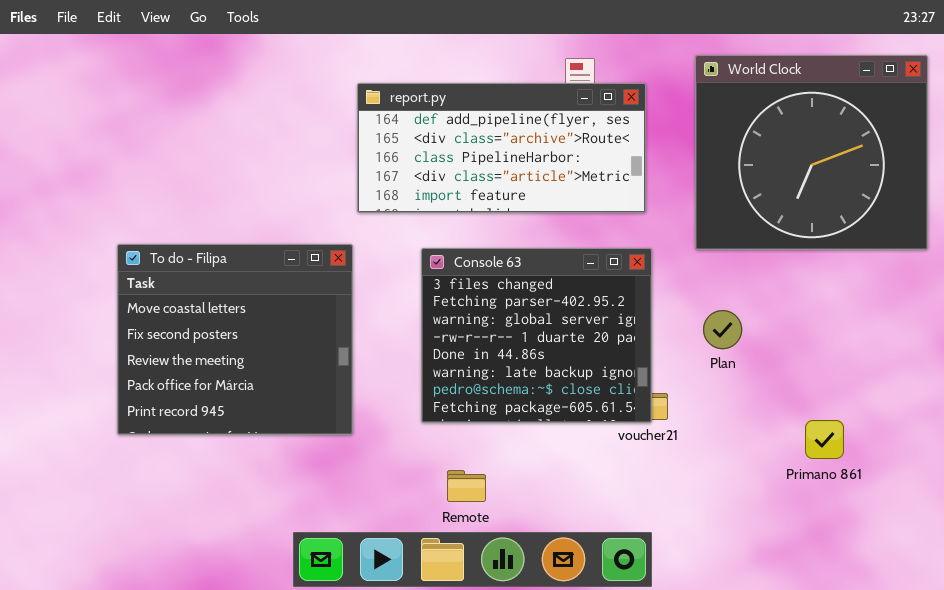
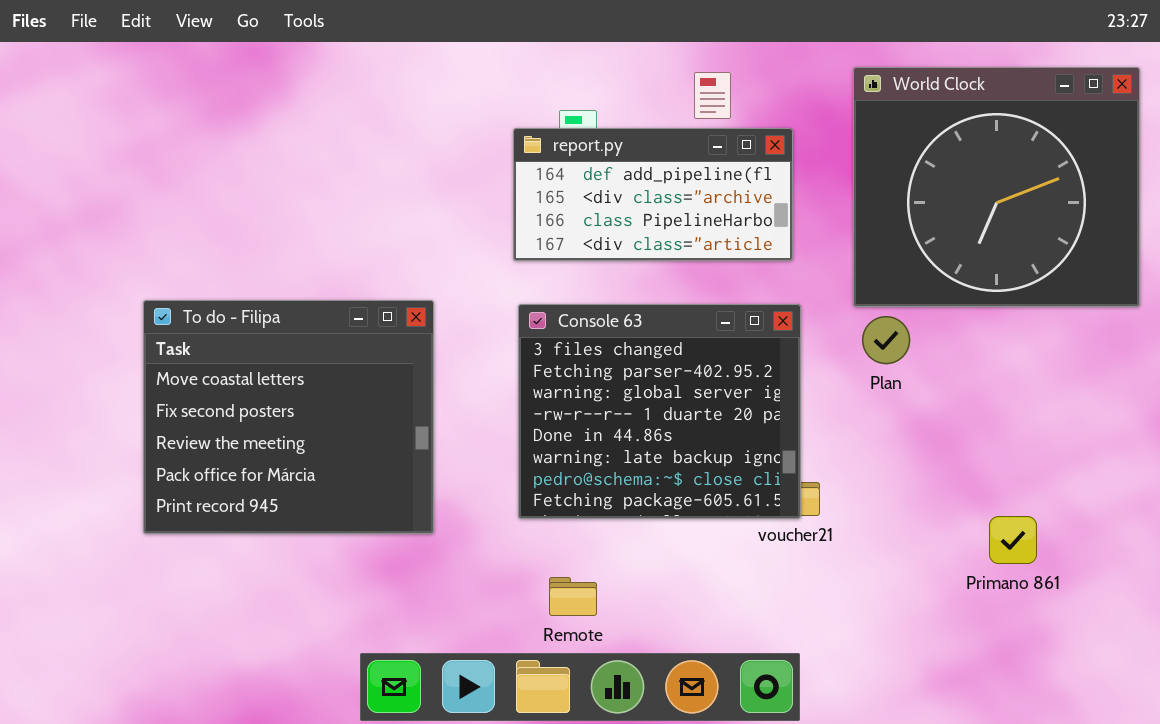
report.py: [357,83,646,213] -> [513,128,793,261], resized
Plan: [703,310,742,349] -> [862,316,910,364], moved

